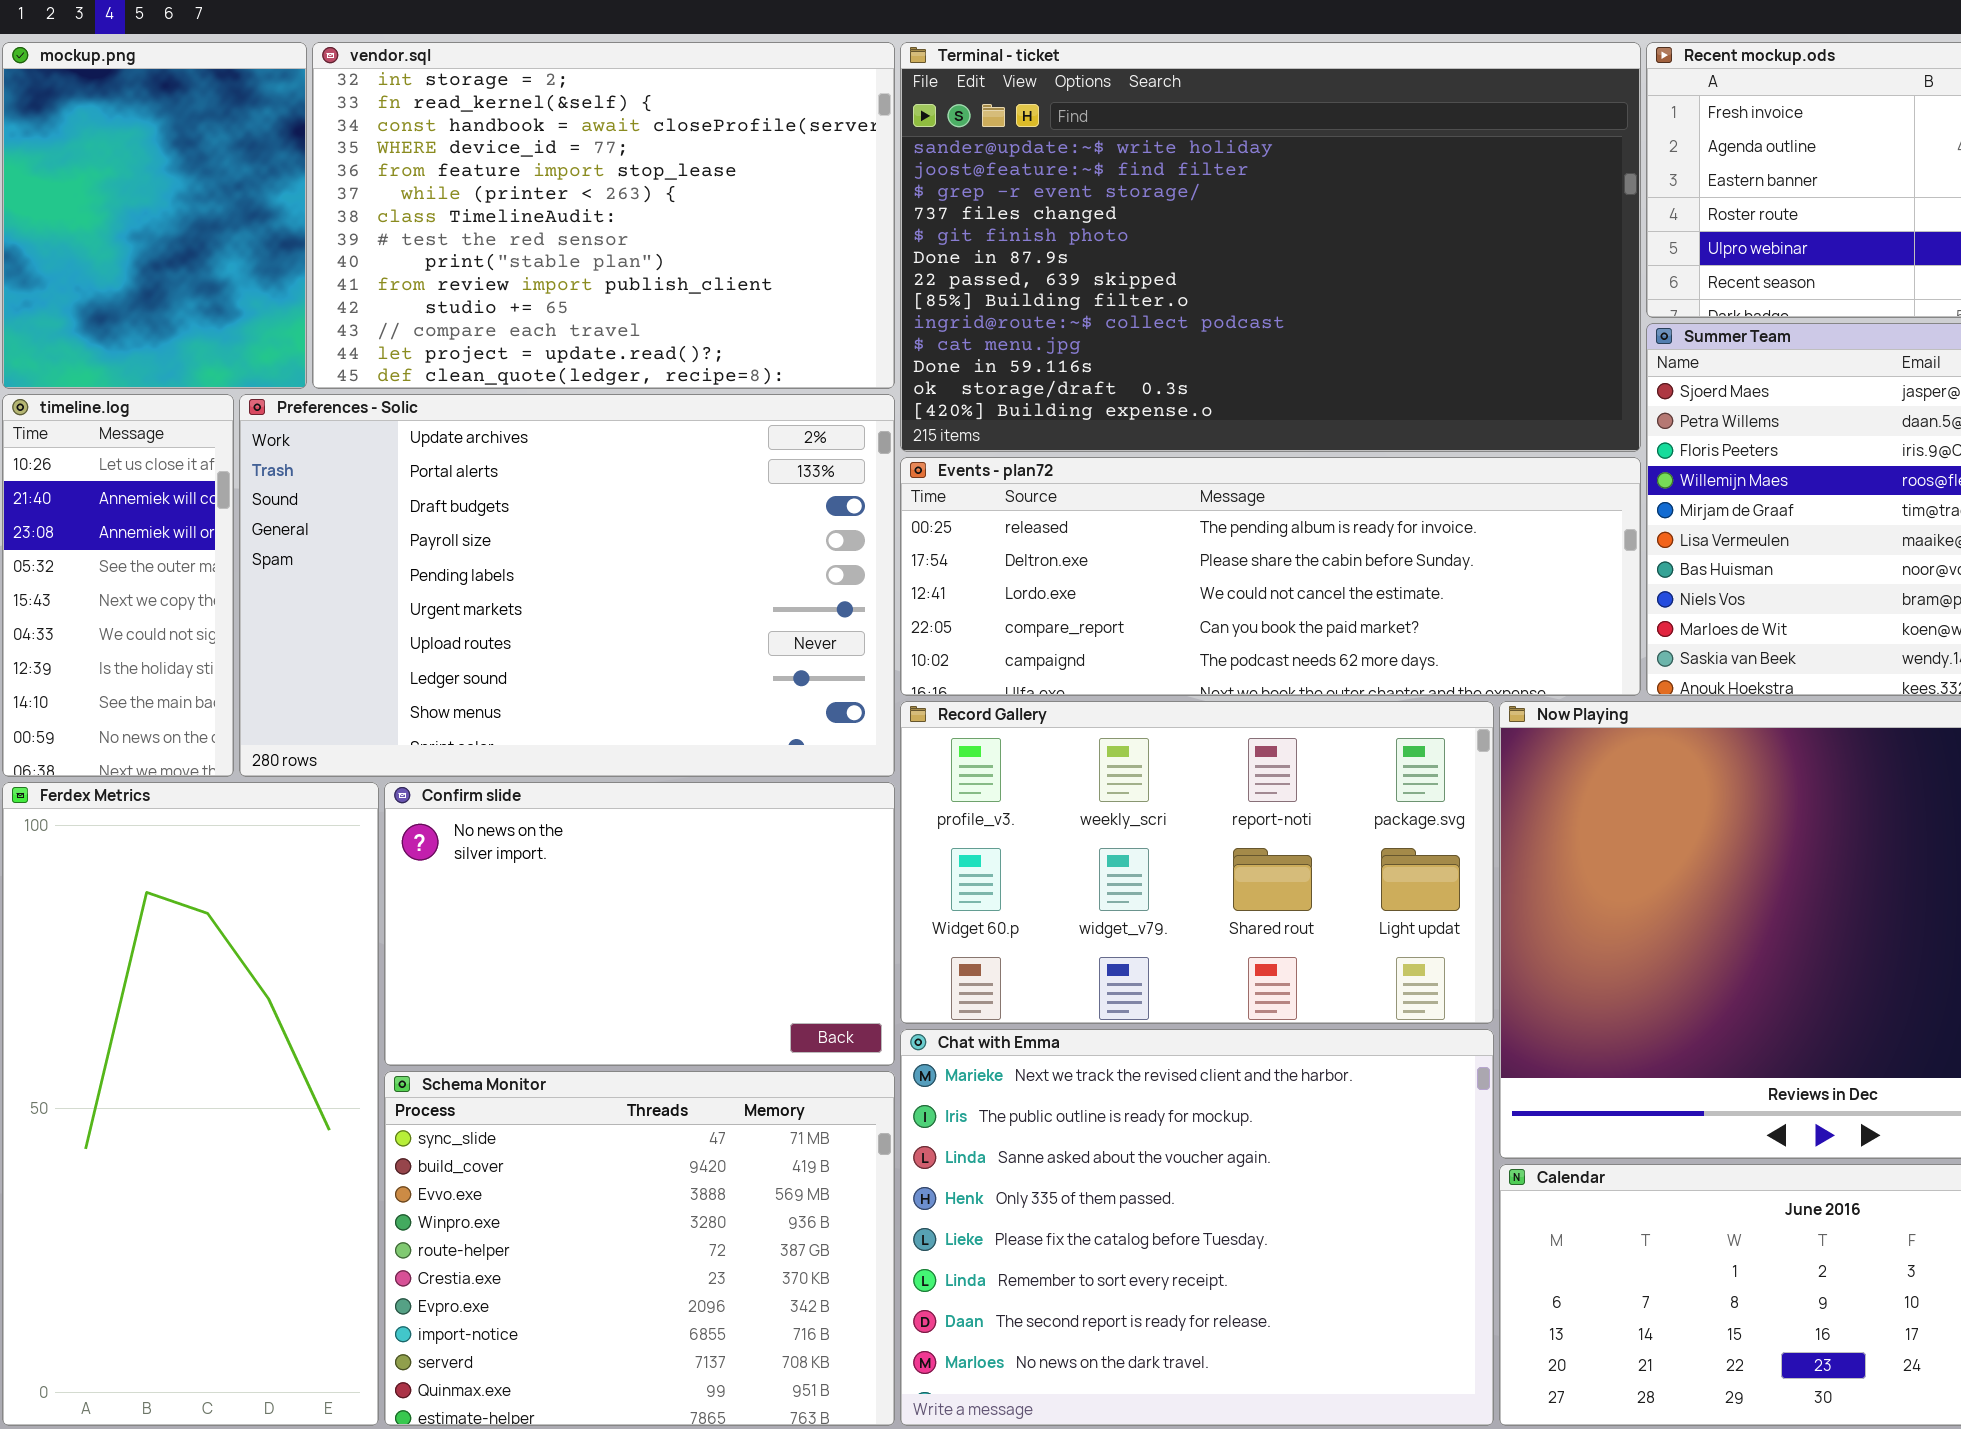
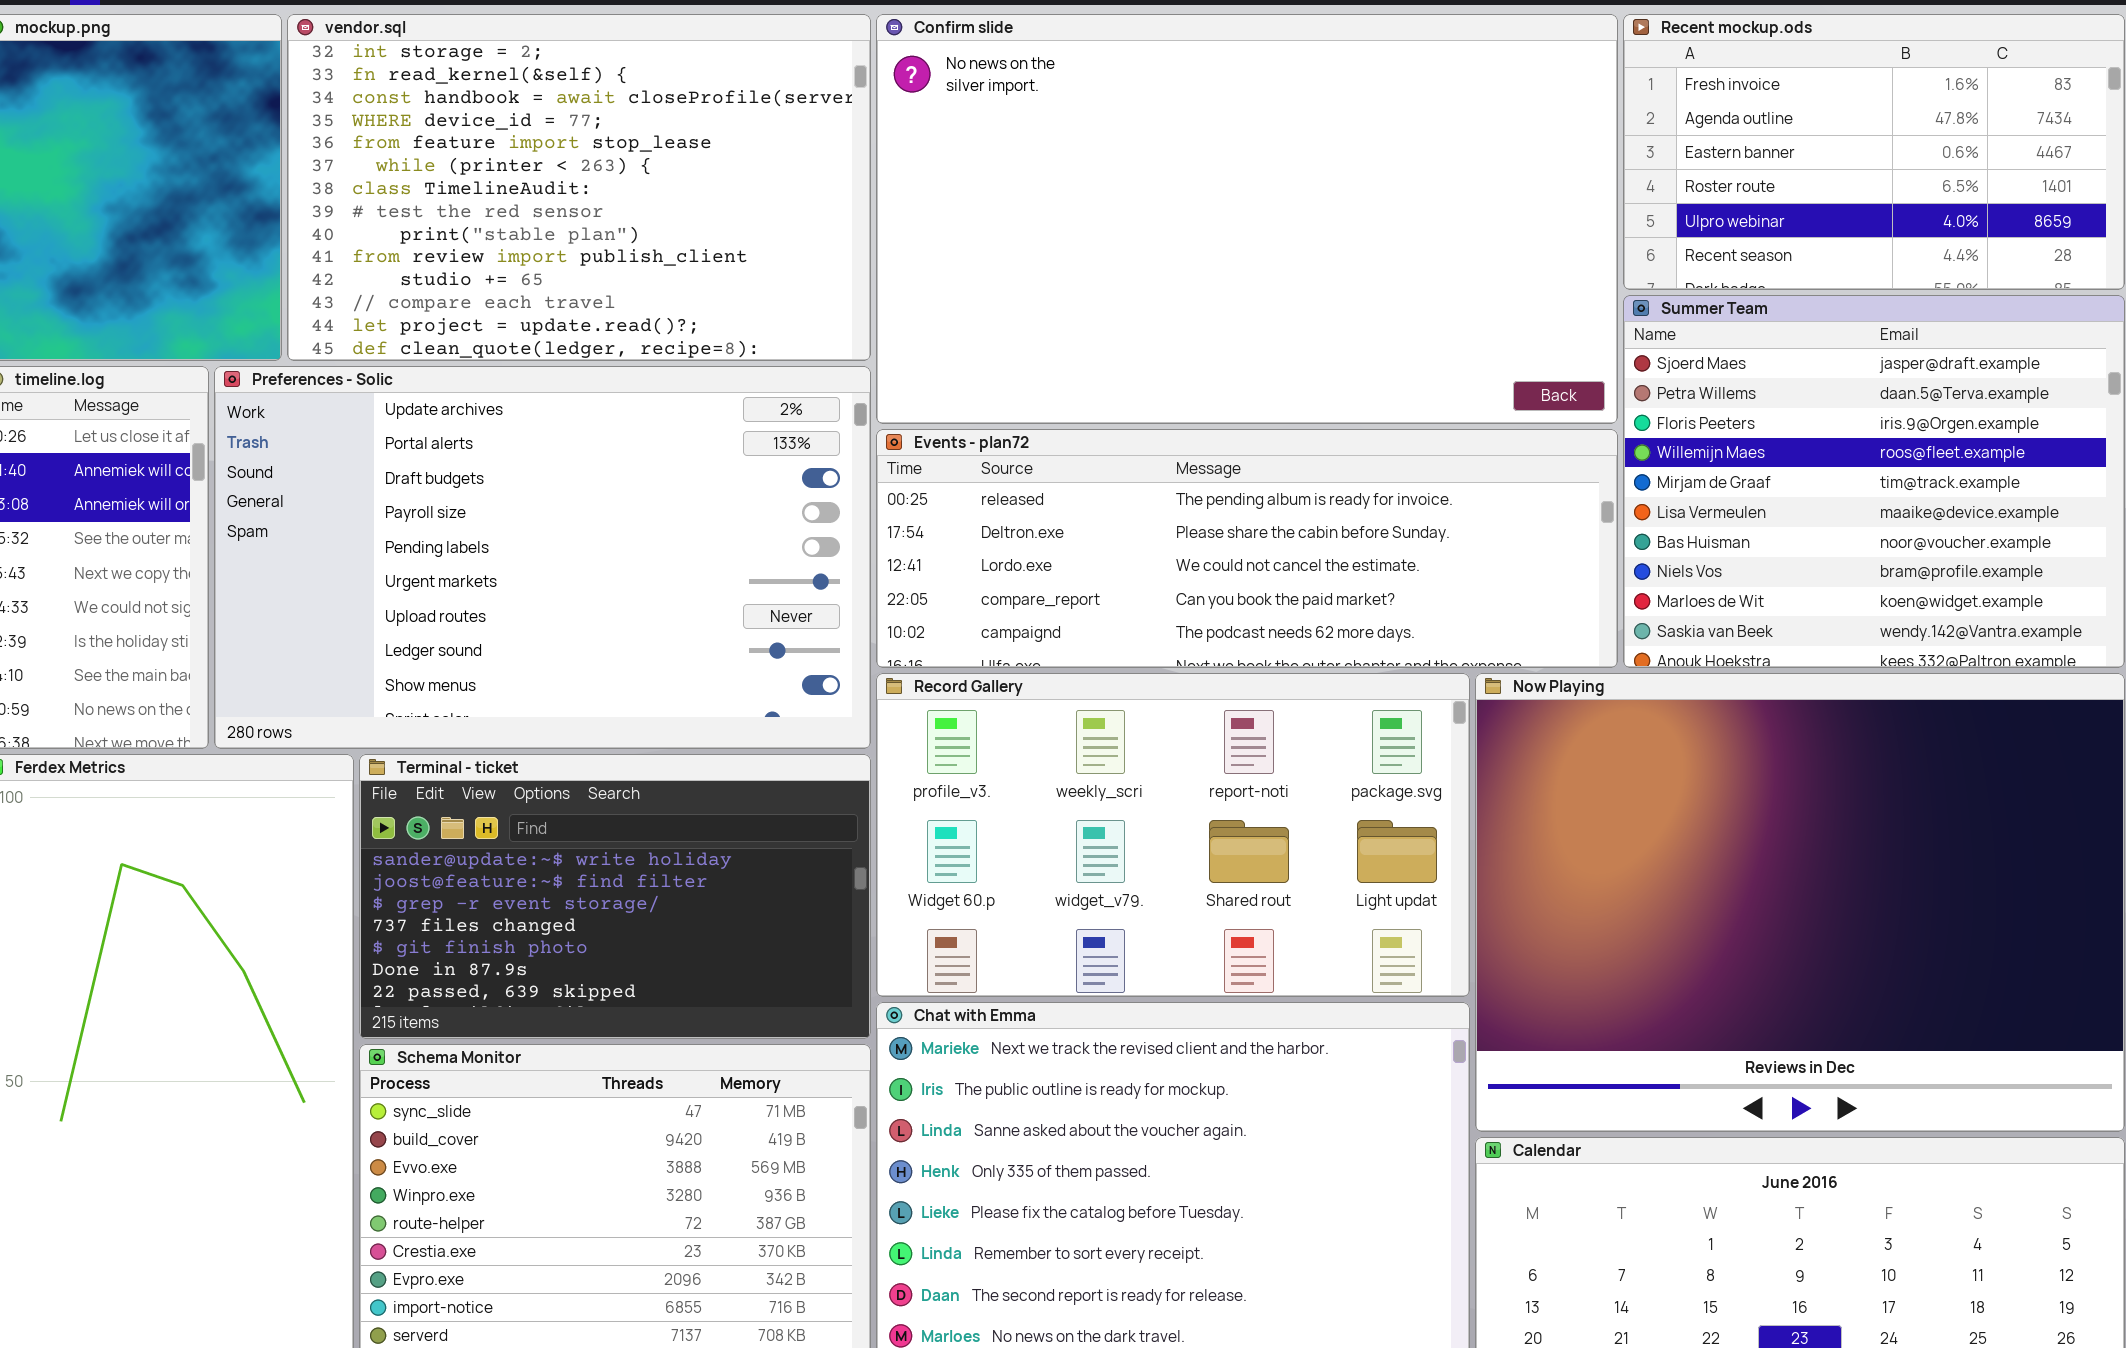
Terminal - ticket: [900,42,1641,452] -> [359,754,871,1039], moved, resized
Confirm slide: [384,782,895,1066] -> [876,14,1618,424], moved, resized

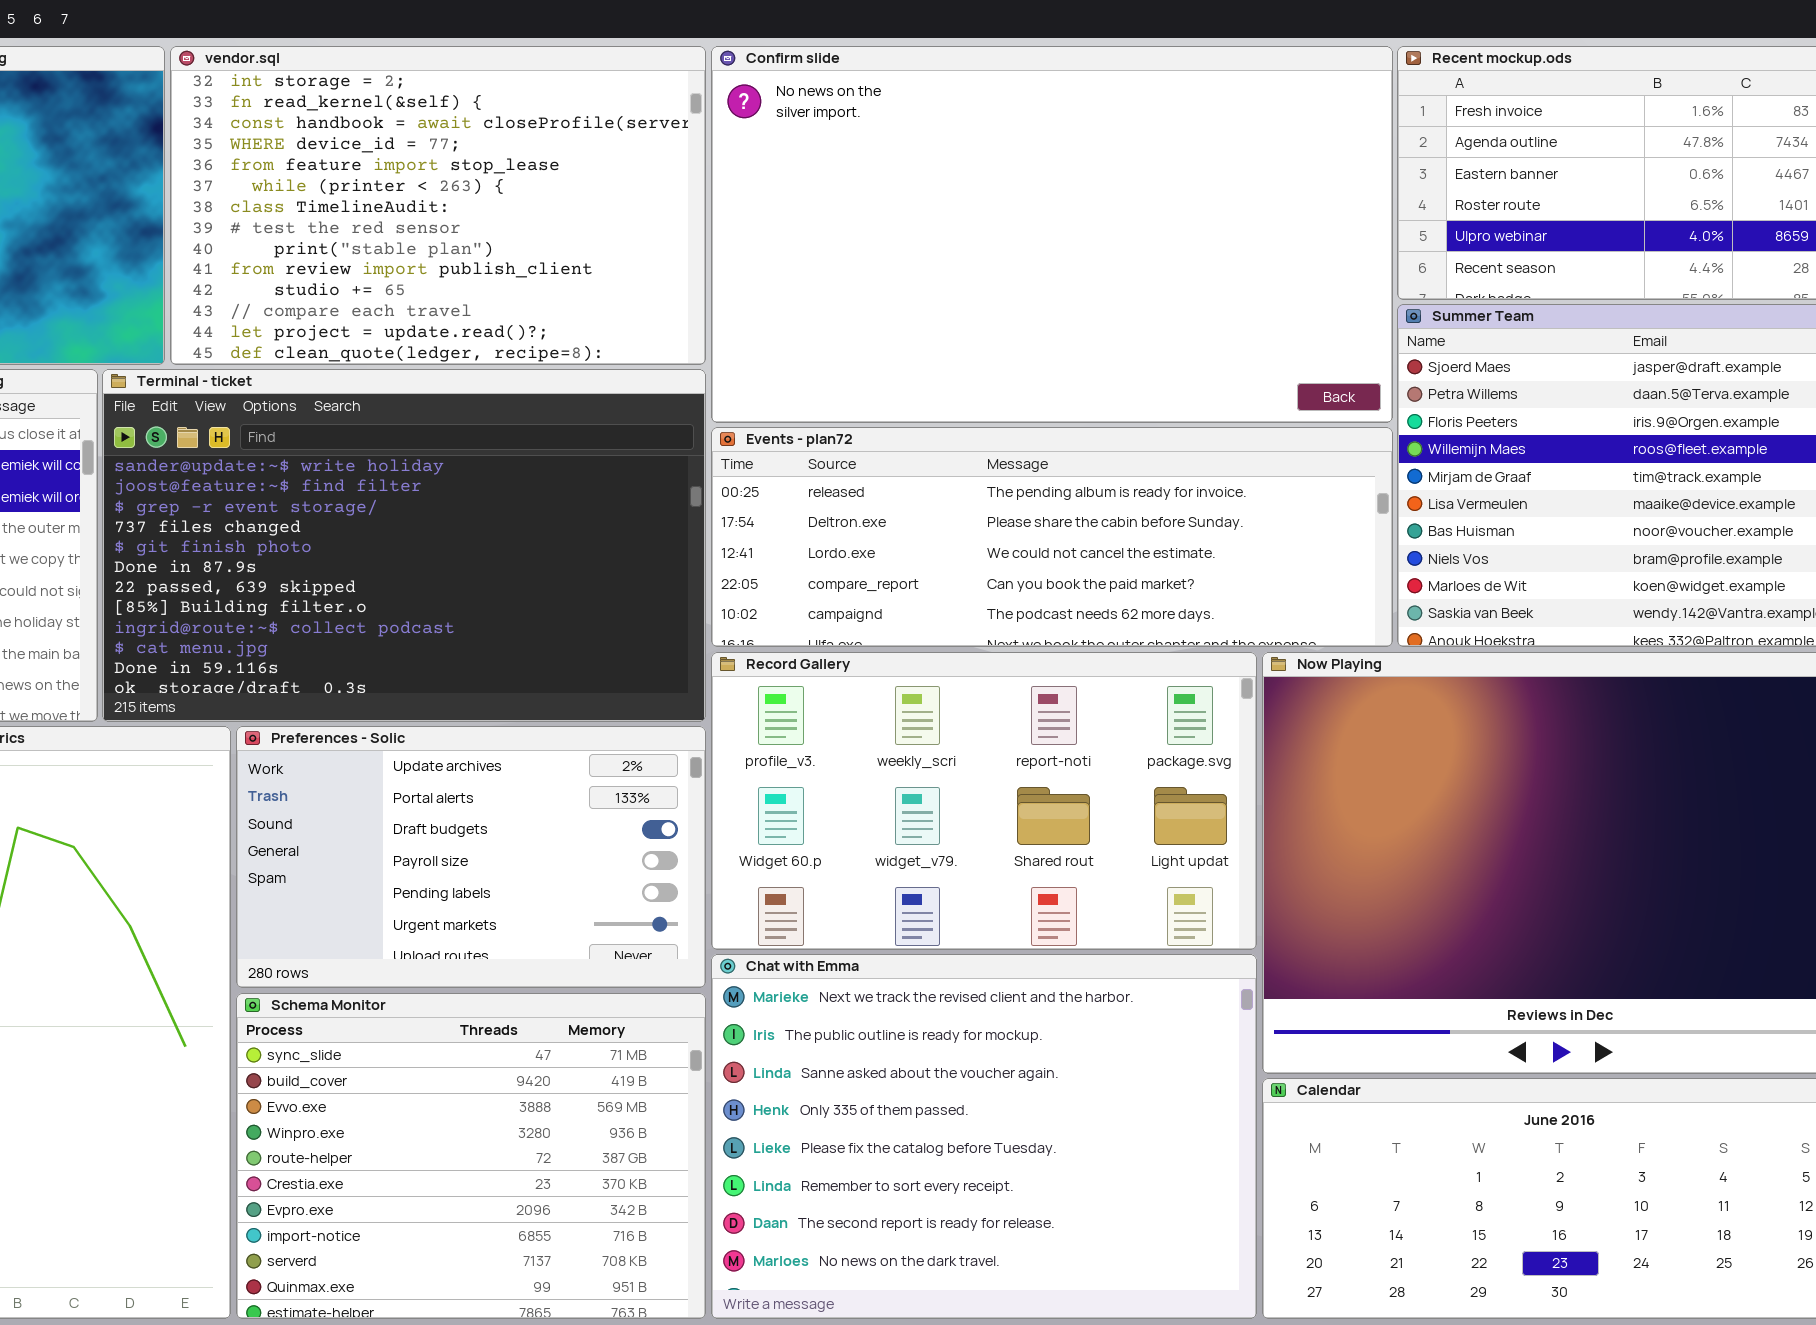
Preferences - Solic: [214,366,871,749] -> [236,726,706,988], moved, resized
Terminal - ticket: [359,754,871,1039] -> [102,369,706,722], moved, resized

